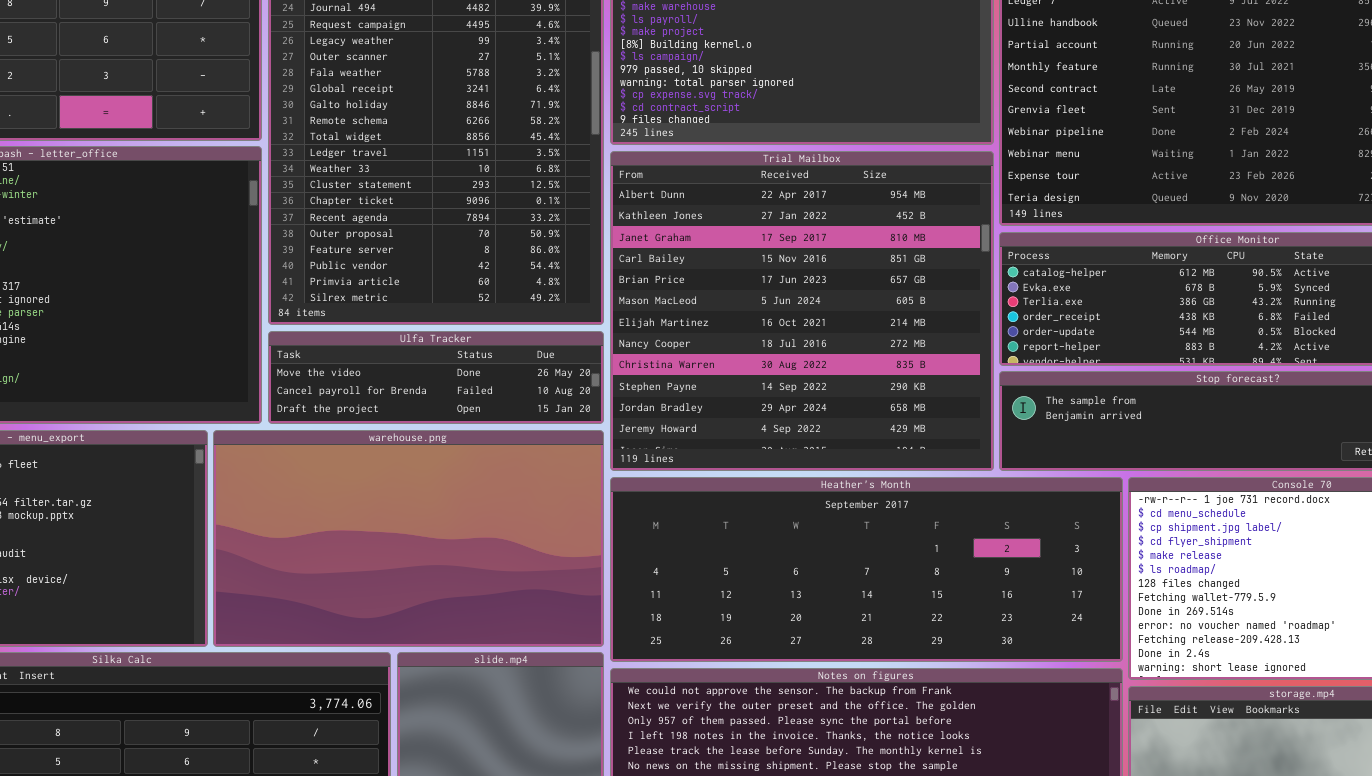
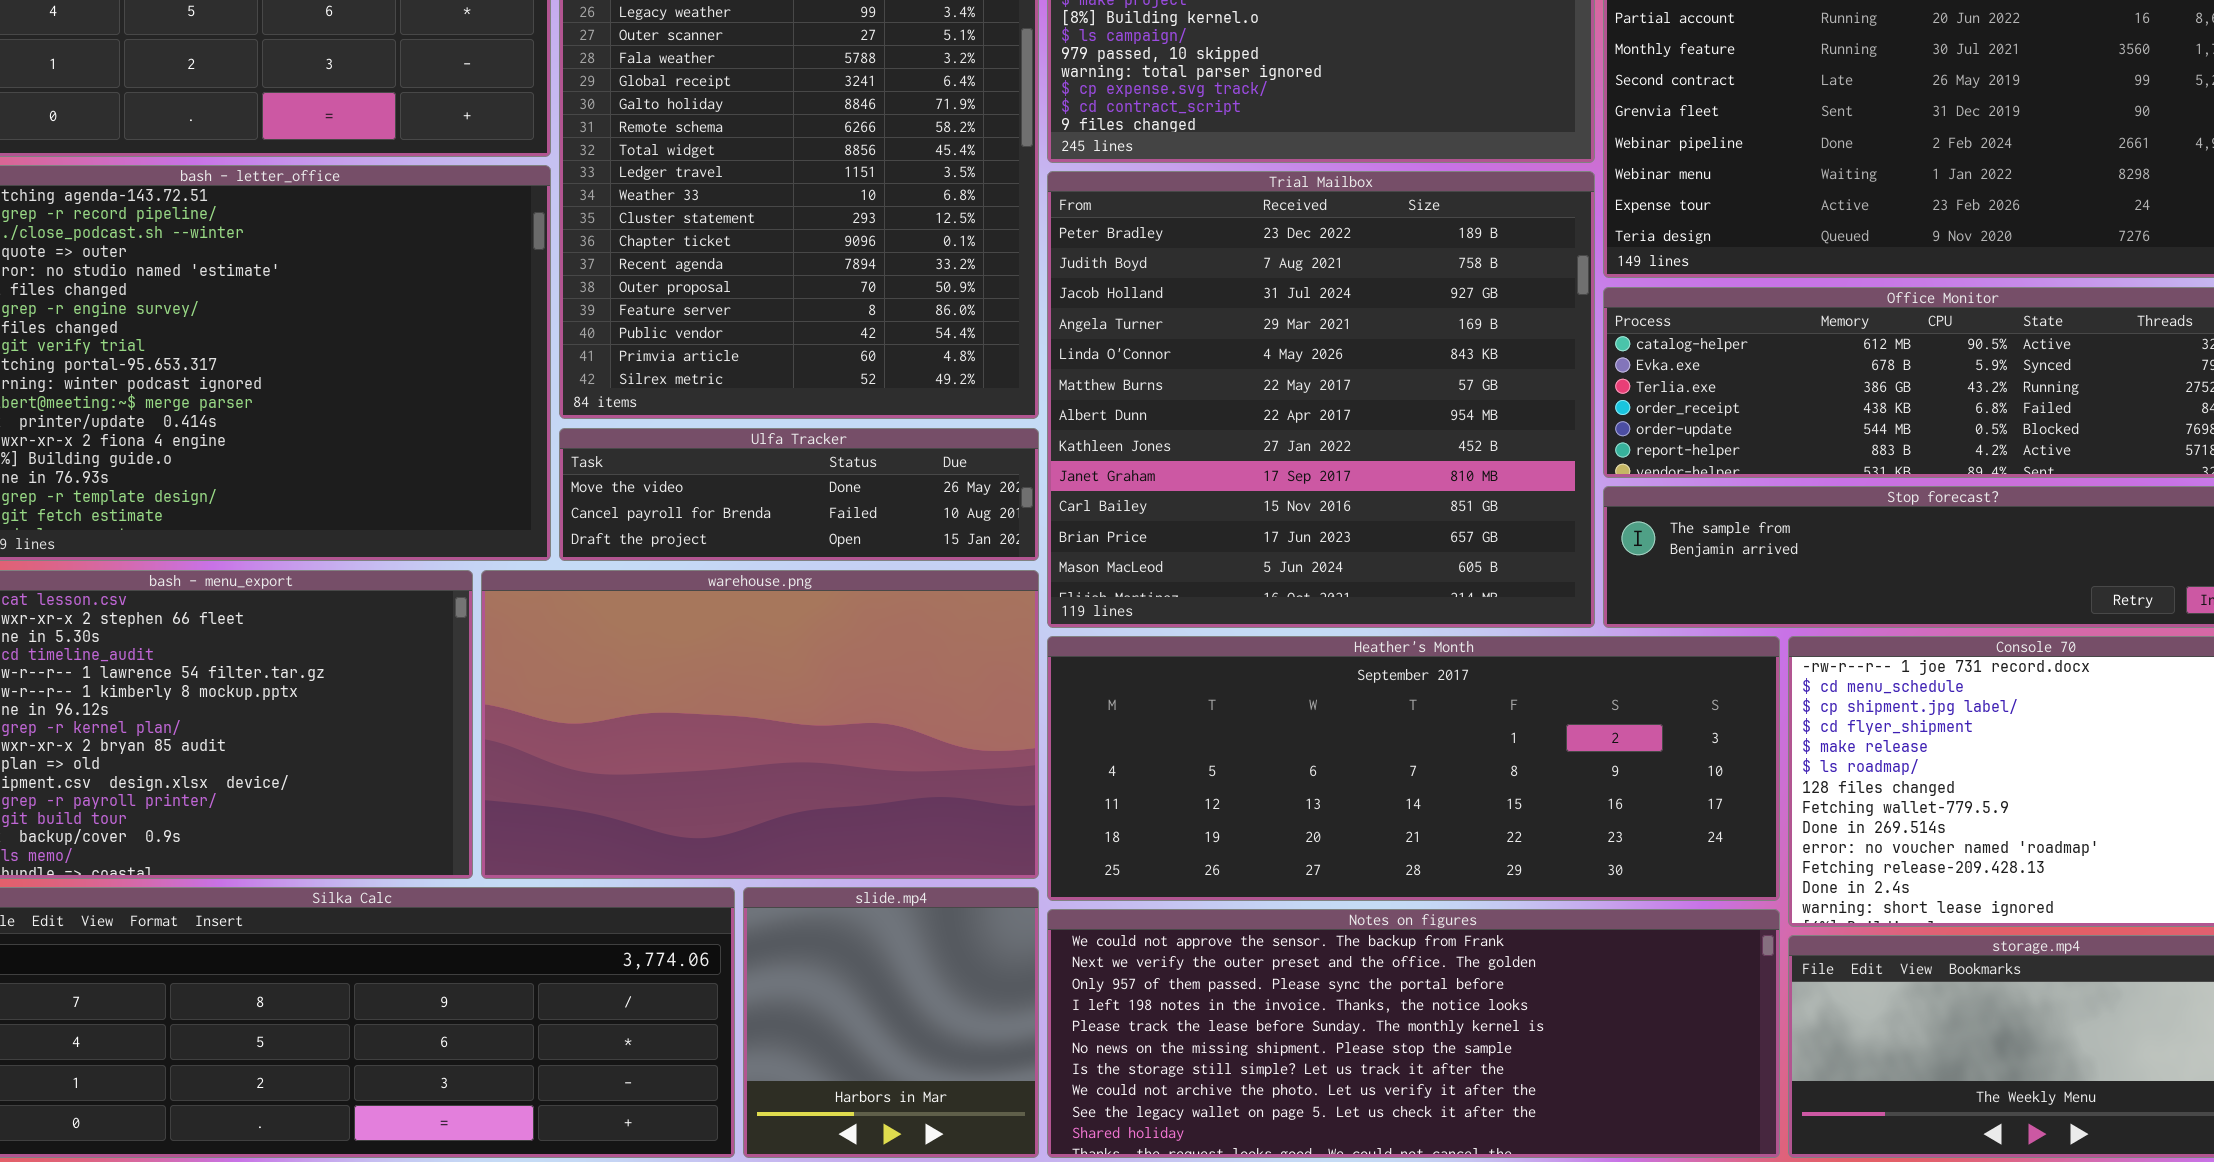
Trial Mailbox: [610,151,994,471] -> [1047,171,1595,628], scrolled up 6 rows

